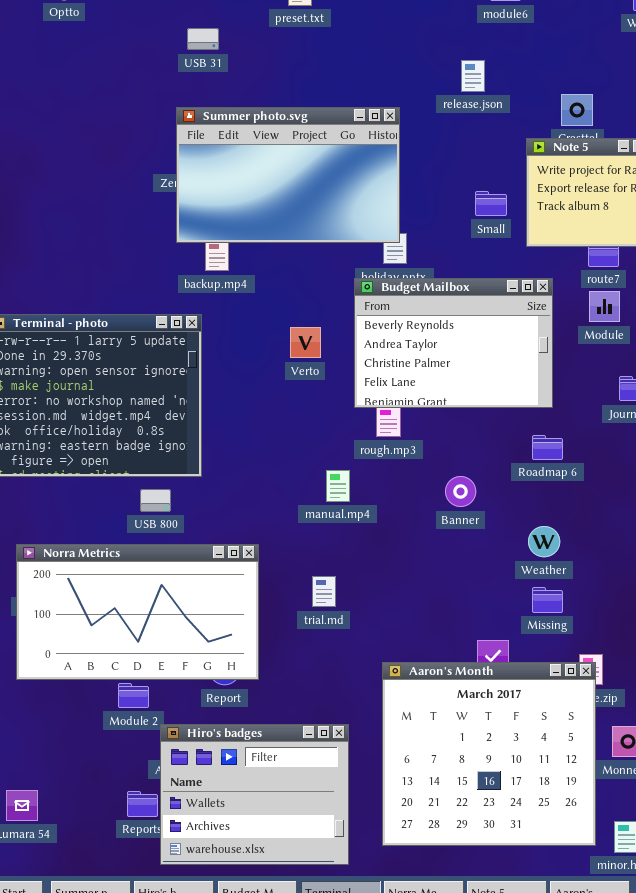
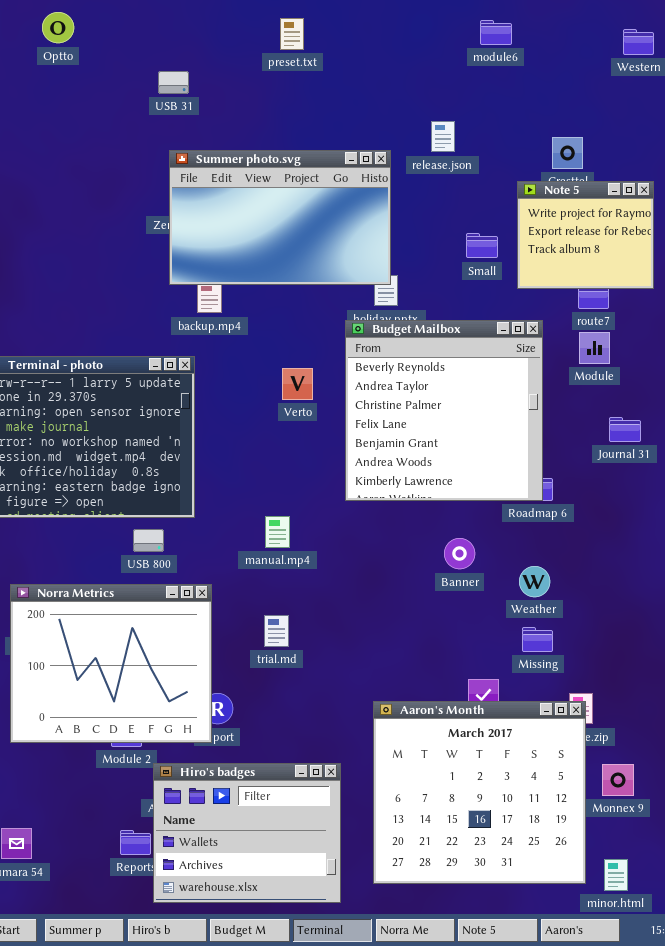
USB 31: [187,28,219,50] -> [158,71,189,94], moved
release.json: [461,60,485,92] -> [431,121,455,152], moved
Budget Mailbox: [354,278,553,408] -> [345,320,543,501], resized
manual.mp4: [326,470,350,502] -> [265,516,290,548], moved
Banner: [445,476,476,507] -> [444,538,475,569], moved
Norra Metrics: [16,544,259,680] -> [10,584,212,743], resized
trial.md: [312,576,336,607] -> [264,615,289,647], moved

